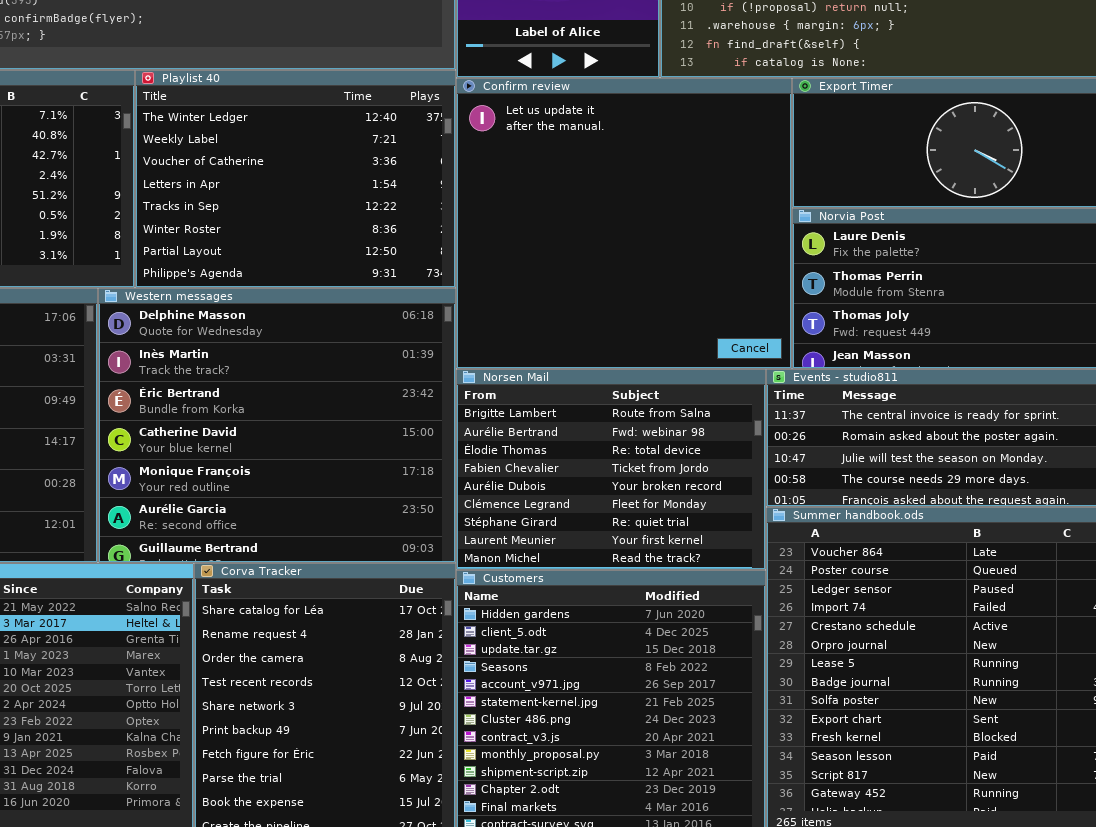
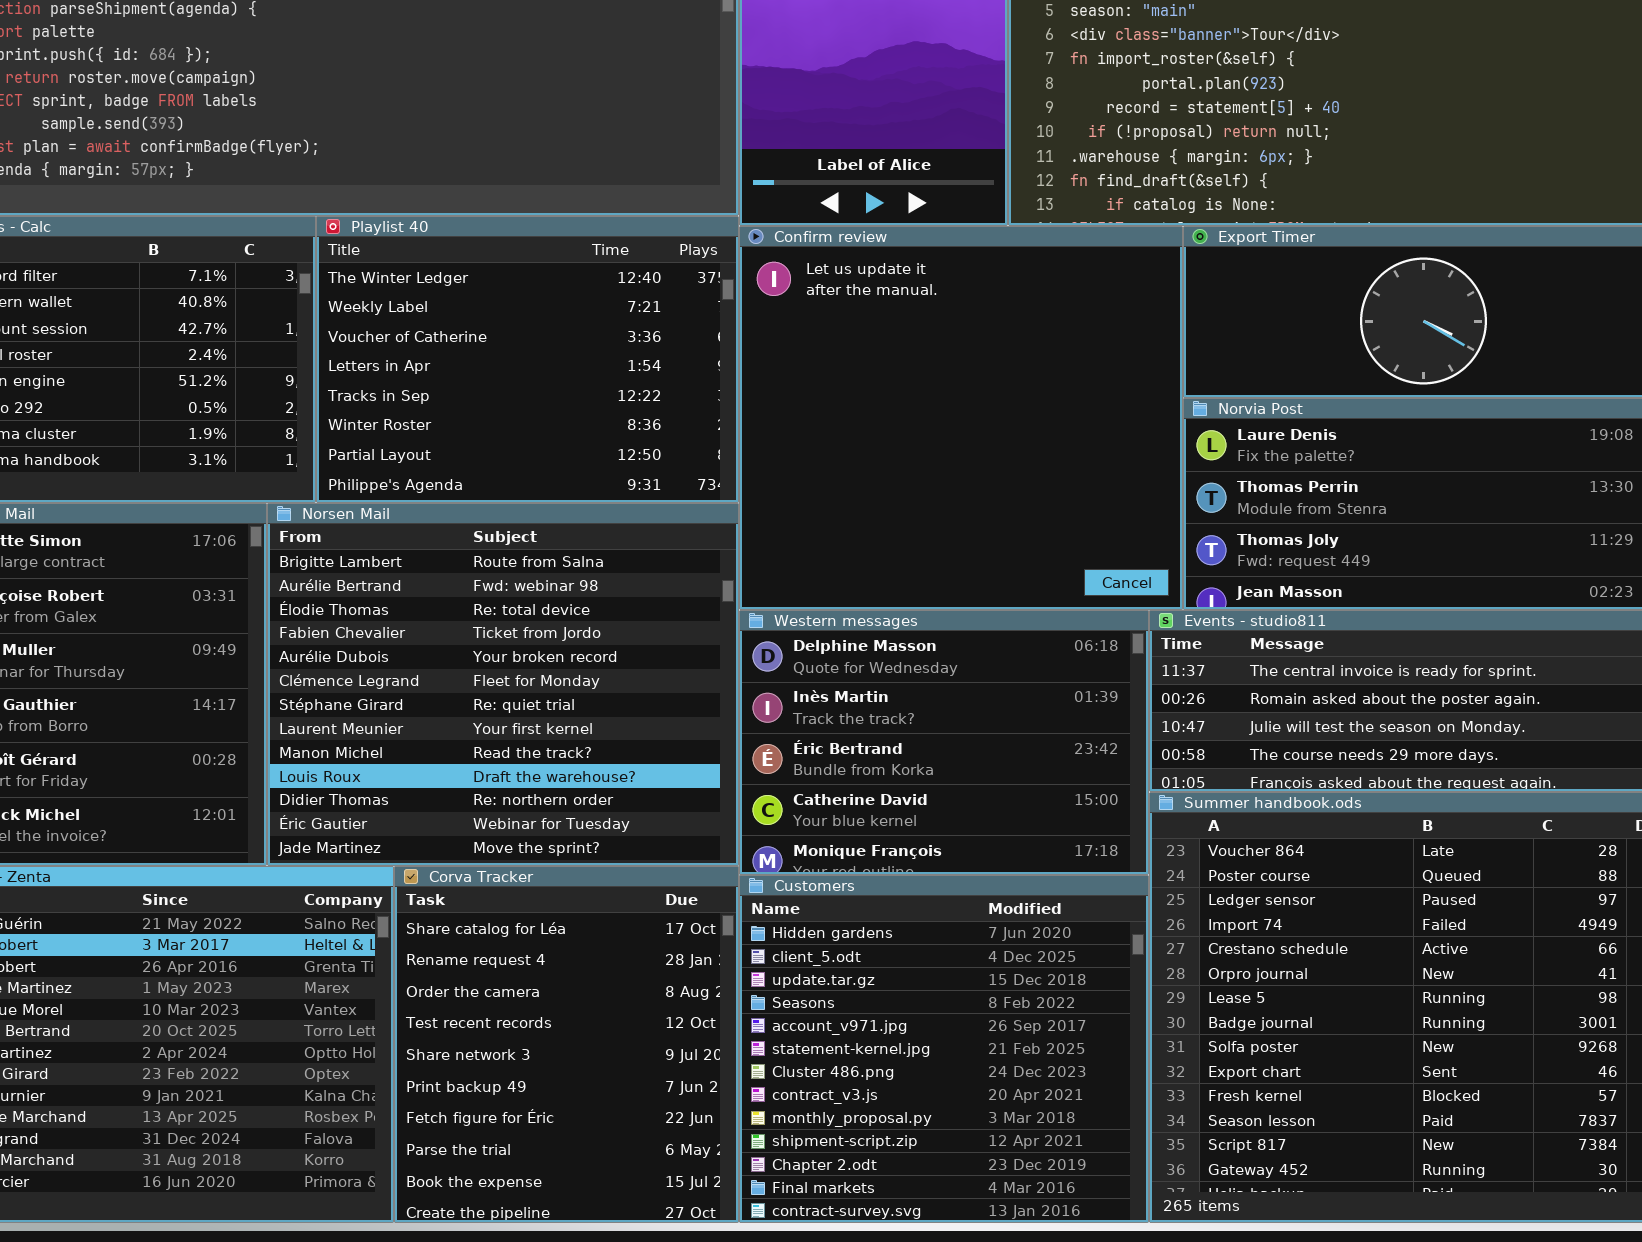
Western messages: [98,288,456,563] -> [739,610,1149,875], moved, resized
Norsen Mail: [456,369,766,570] -> [267,503,739,866], moved, resized

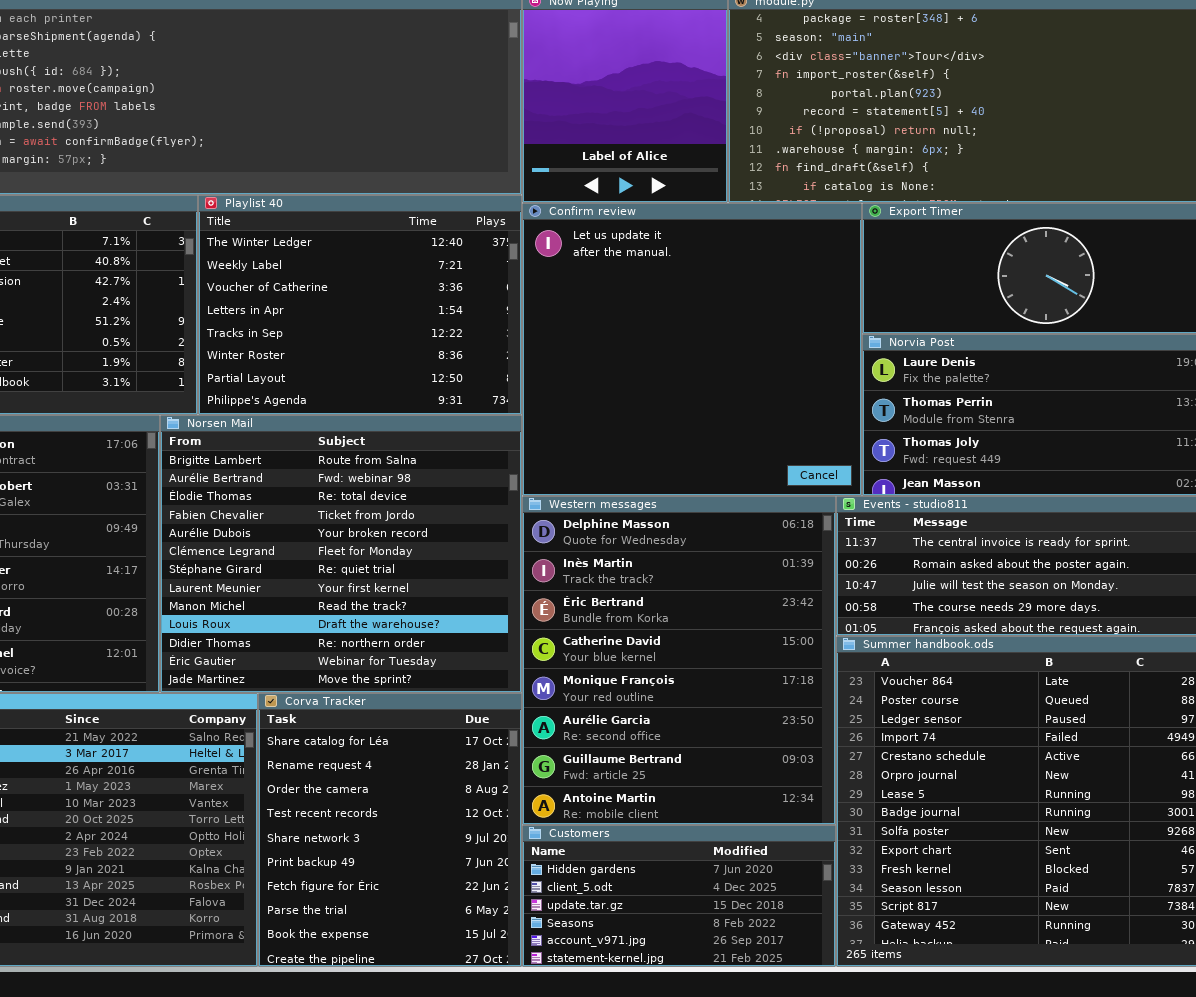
Western messages: [739,610,1149,875] -> [522,496,836,825], resized
Customers: [739,875,1149,1223] -> [522,825,836,967], resized

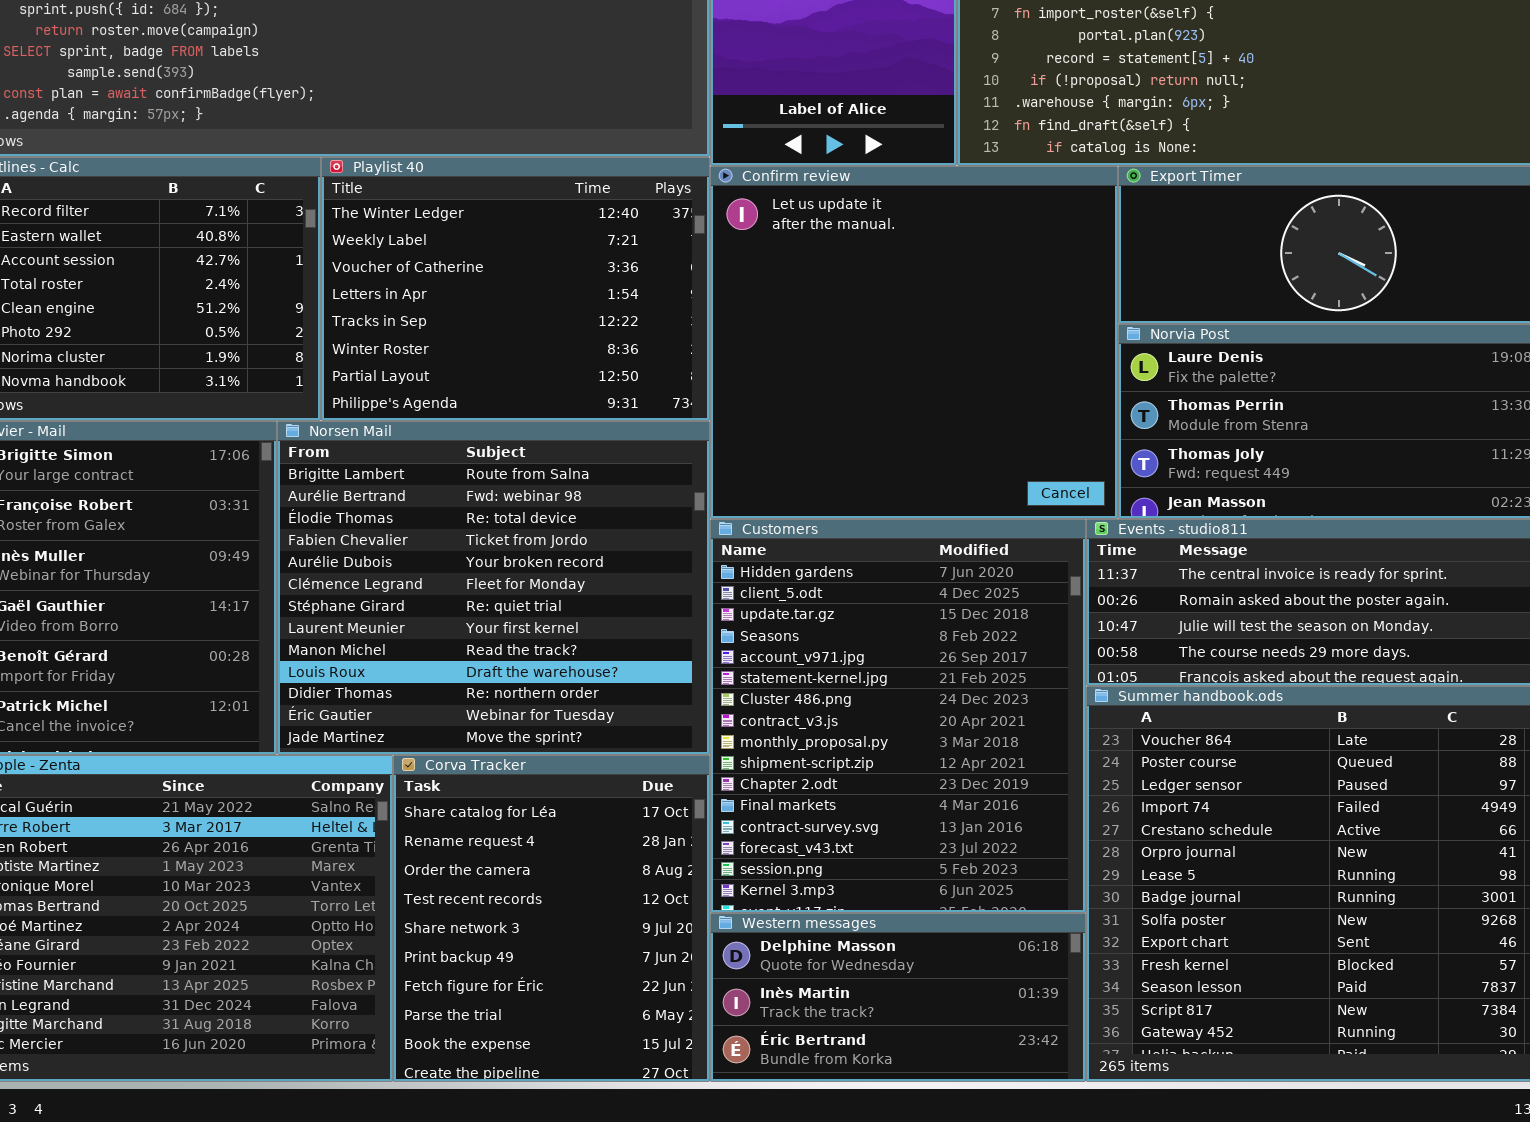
Western messages: [522,496,836,825] -> [710,913,1086,1082], moved, resized
Customers: [522,825,836,967] -> [710,519,1086,913], moved, resized

